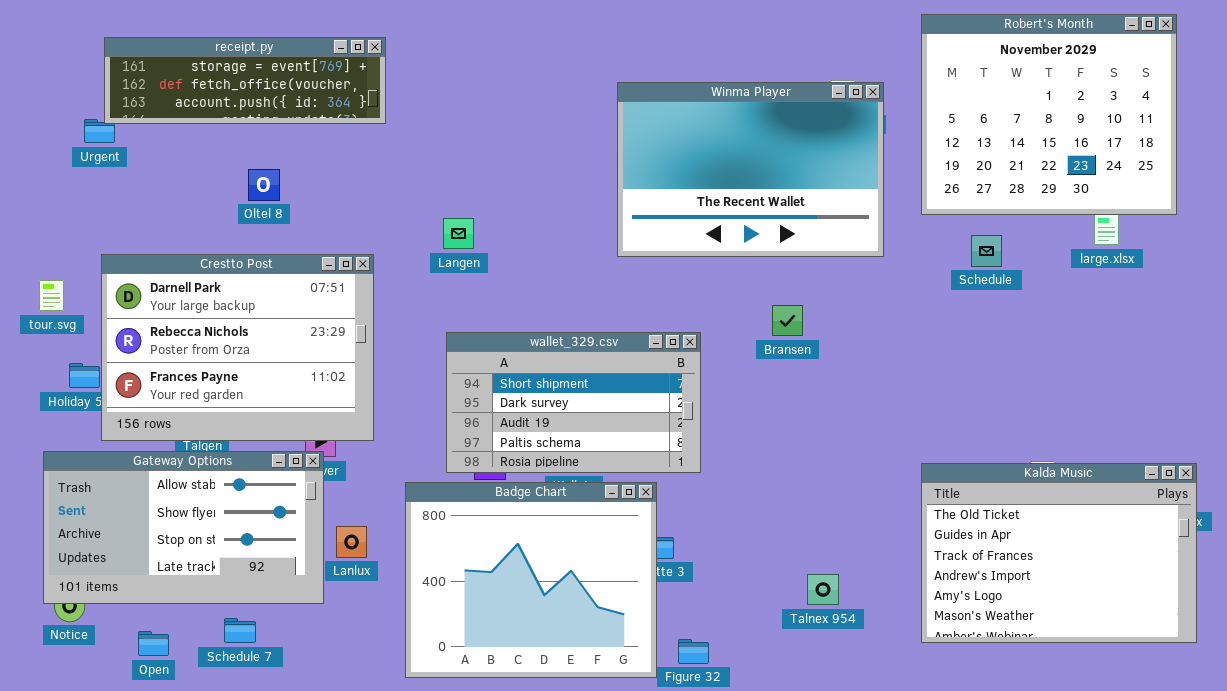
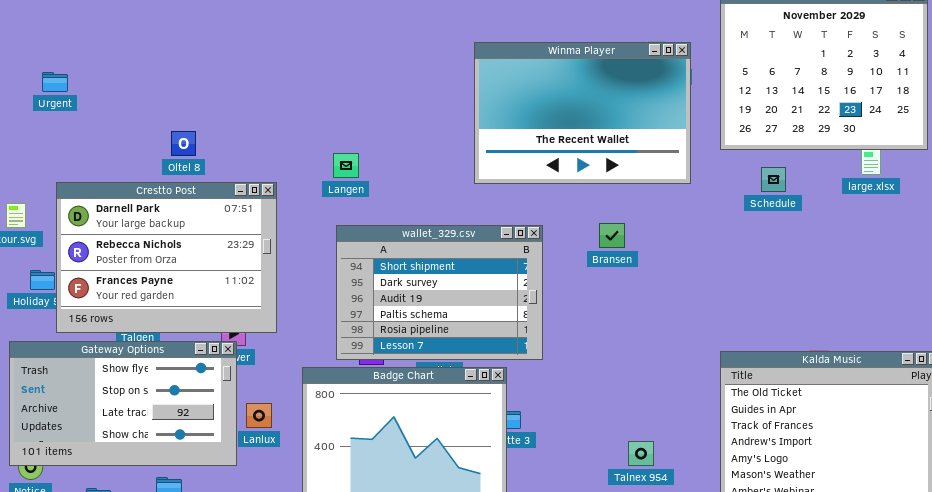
receipt.py: [104,37,386,124] -> none, closed
Oltel 8: [248,169,280,201] -> [171,131,196,156], moved
wallet_329.csv: [446,332,701,473] -> [336,225,543,360], resized
Gateway Options: [43,451,324,604] -> [9,341,237,466], scrolled down 1 row

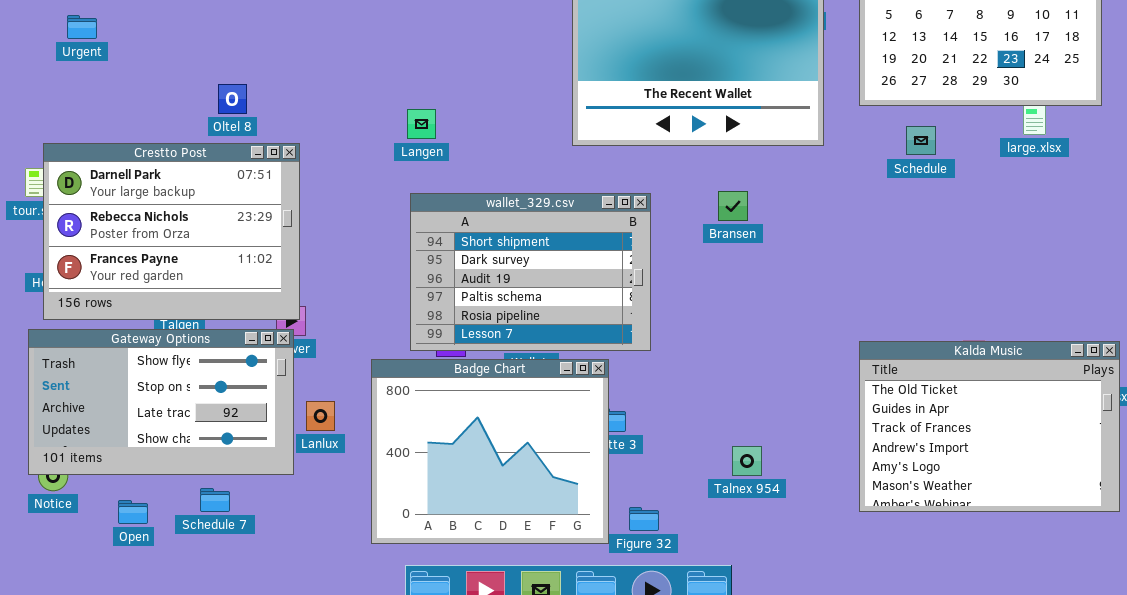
Crestto Post: [56,182,277,333] -> [43,143,300,320], moved
Talnex 954: [628,441,654,466] -> [732,446,762,476], moved

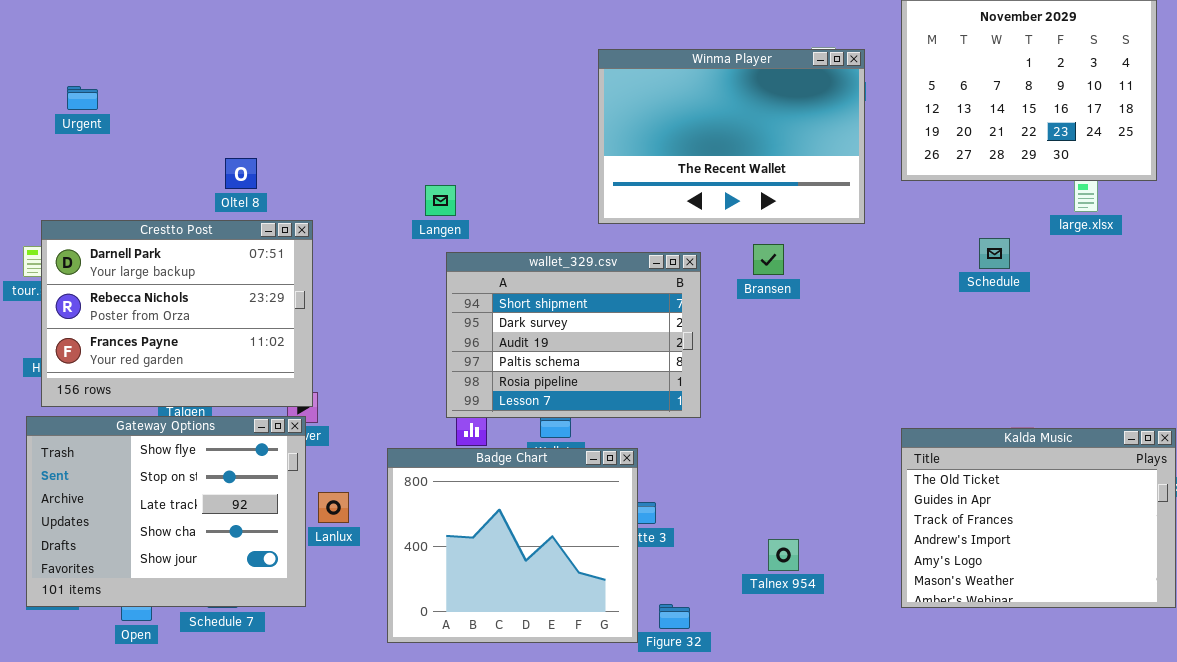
Schedule: [906,126,936,155] -> [979,238,1010,269], moved
Bransen: [718,191,748,221] -> [753,244,784,275], moved
wallet_329.csv: [410,193,651,351] -> [446,252,701,418], moved
Gateway Options: [28,329,294,475] -> [26,416,306,607], resized

